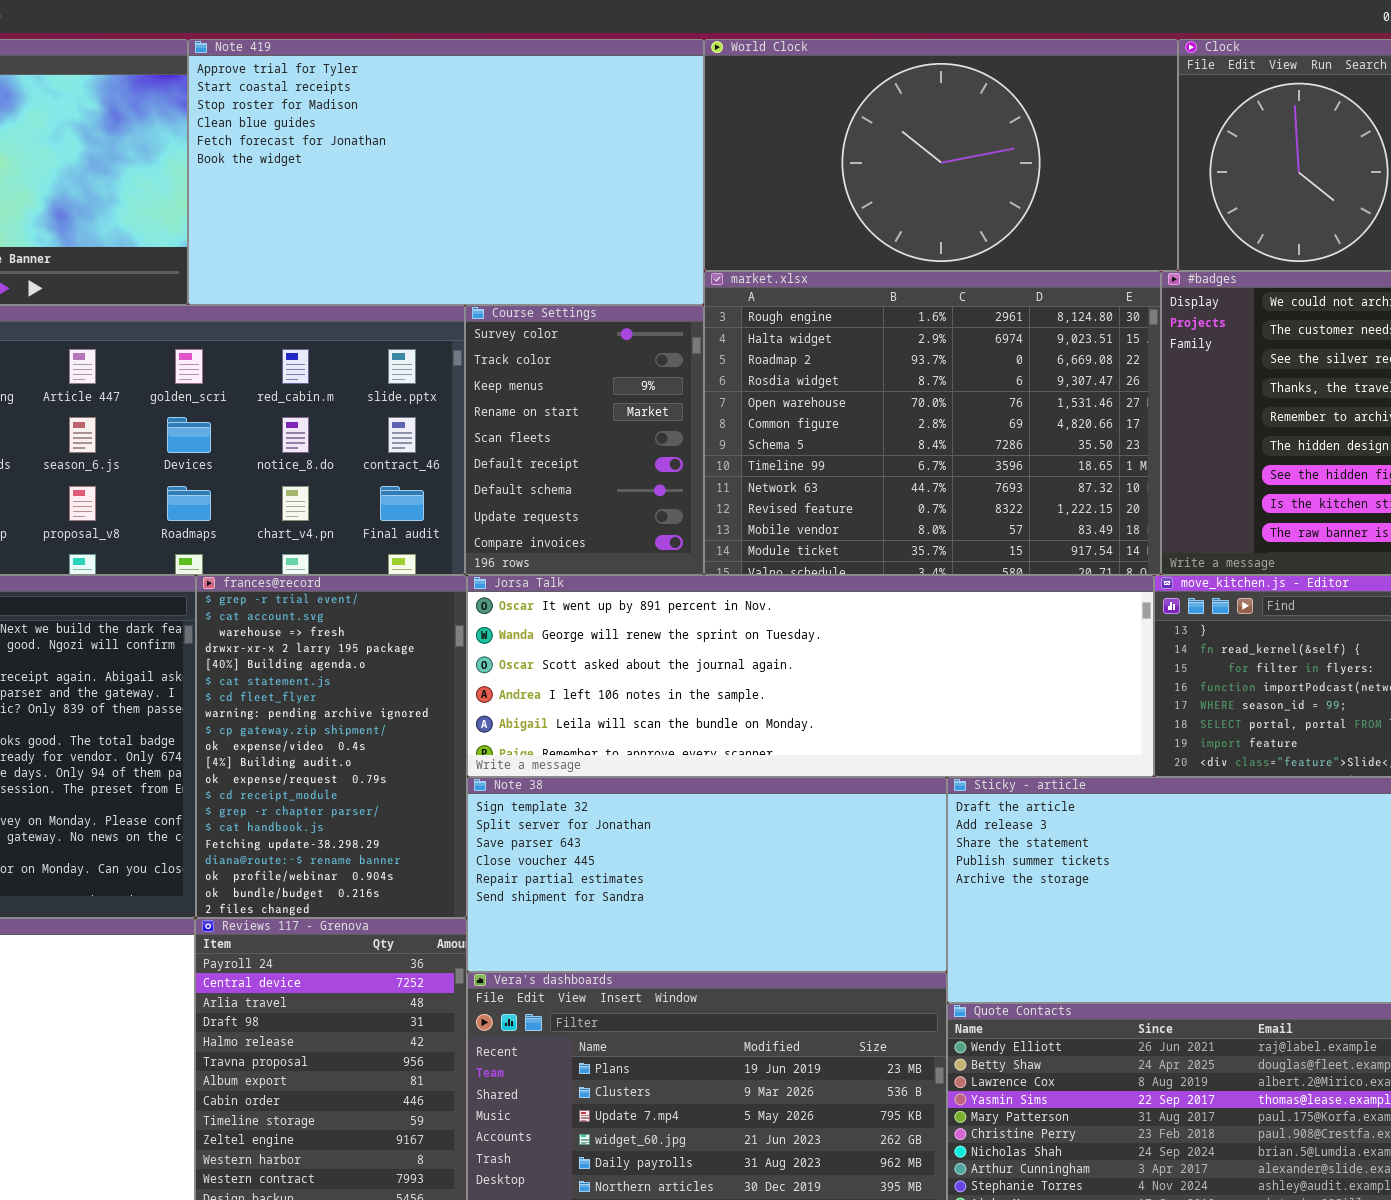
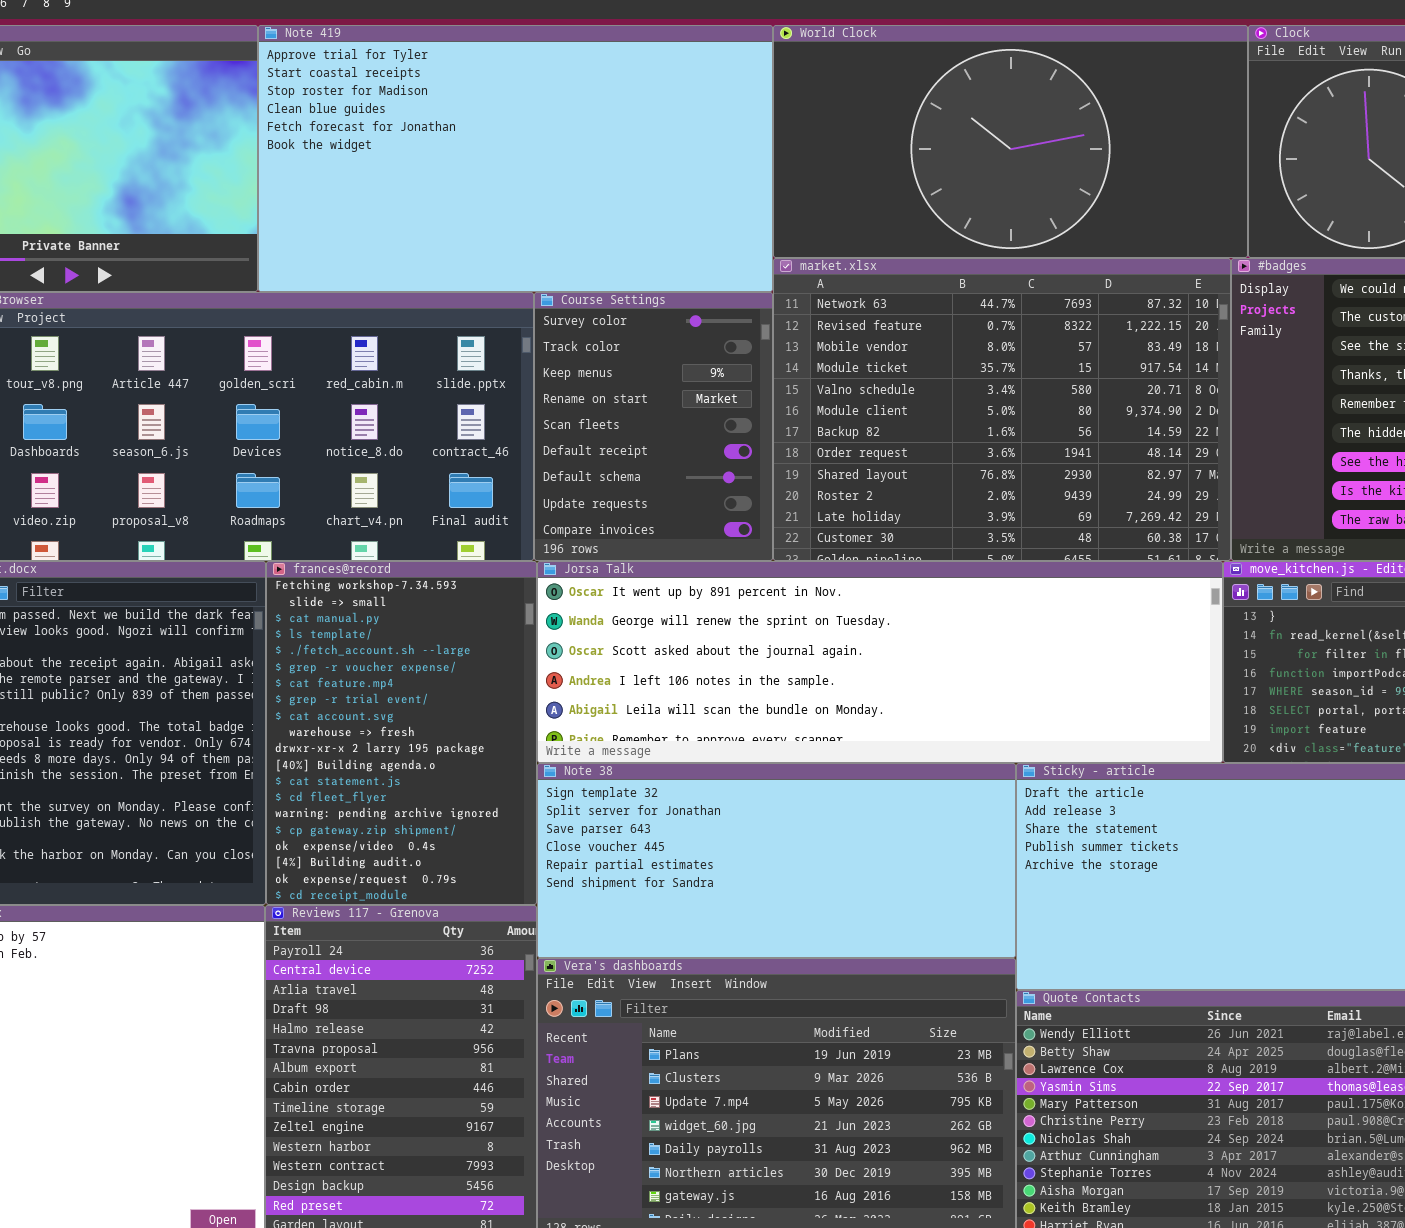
market.xlsx: [704,271,1161,575] -> [773,258,1231,561], scrolled down 8 rows
frances@record: [196,575,467,918] -> [266,561,537,905], scrolled up 7 rows

